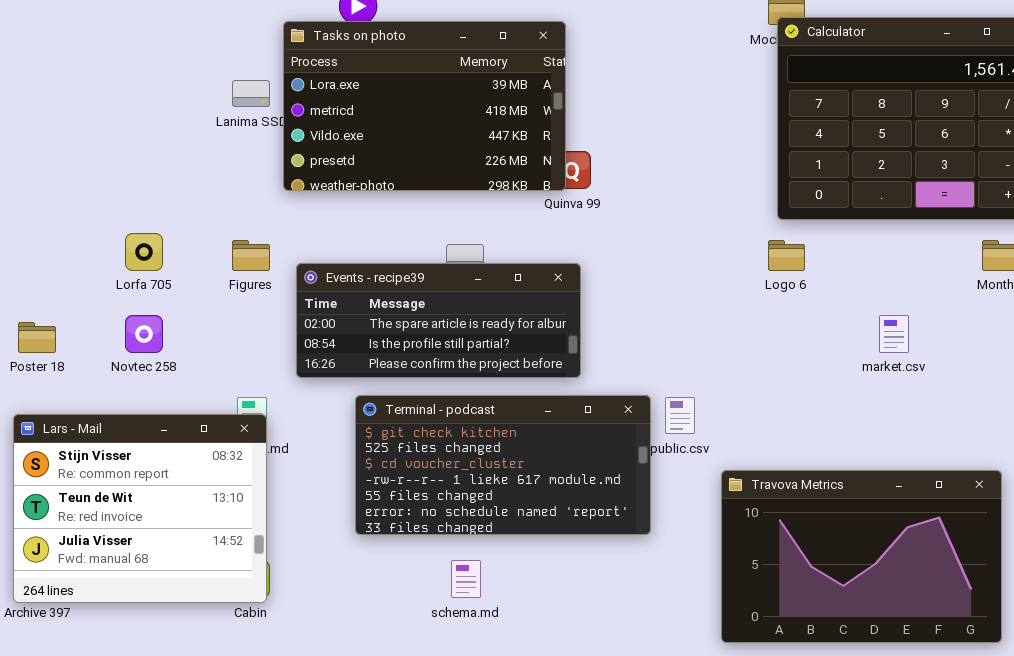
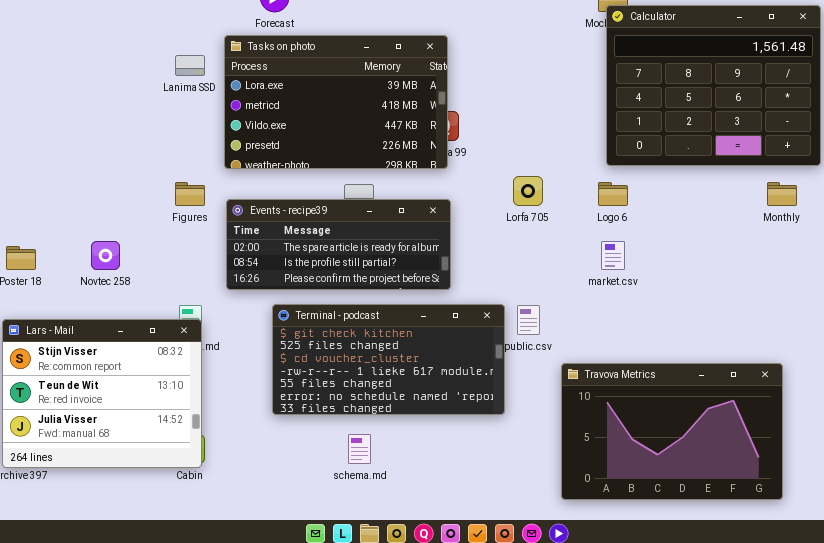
Tasks on photo: [283,21,566,191] -> [224,35,448,169], moved
Lorfa 705: [125,233,163,271] -> [513,176,543,206], moved
market.csv: [879,315,909,353] -> [601,241,625,270], moved

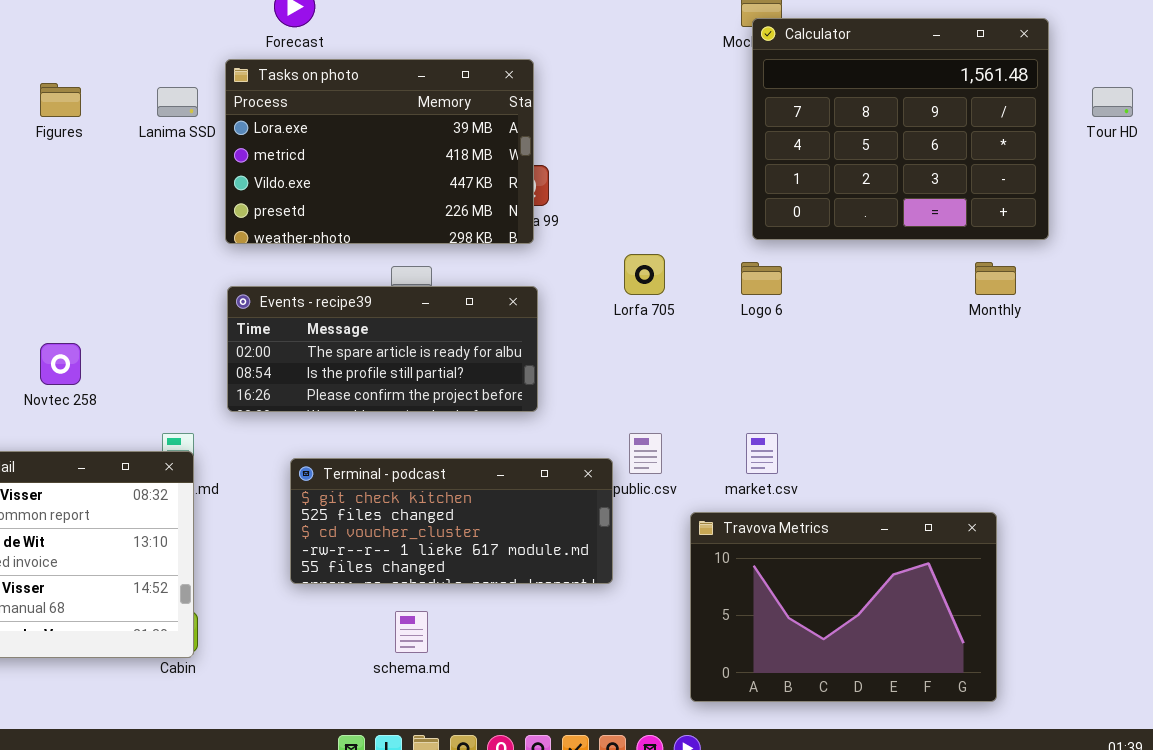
Figures: [175,182,205,206] -> [40,83,81,117], moved
market.csv: [601,241,625,270] -> [746,433,778,474], moved
Terminal - podcast: [272,304,505,415] -> [290,458,613,584], resized

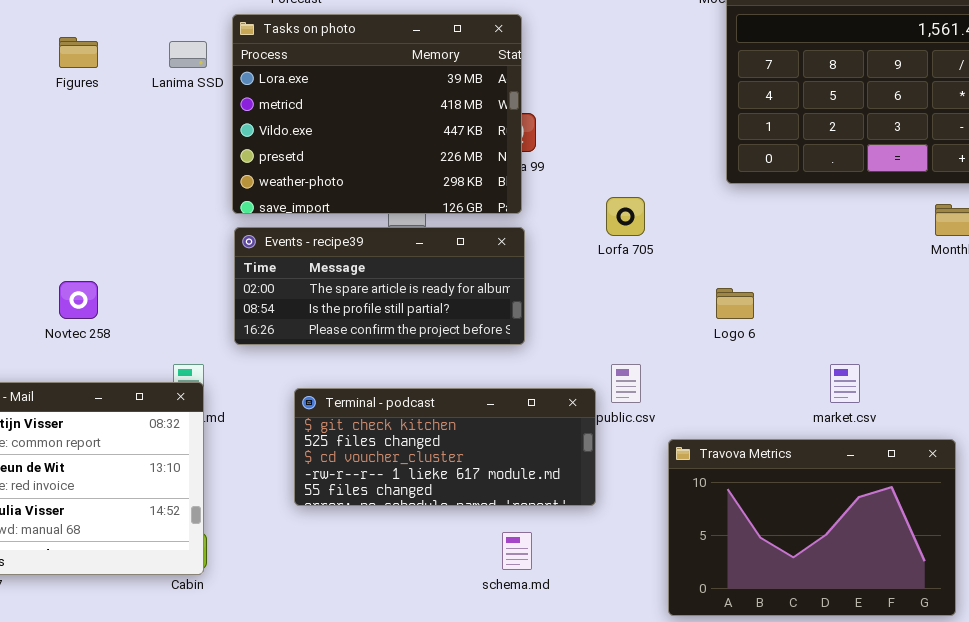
Tasks on photo: [225,59,534,244] -> [232,14,522,214], resized
Logo 6: [741,262,782,295] -> [716,288,754,319], moved
market.csv: [746,433,778,474] -> [830,364,860,403], moved
schema.md: [395,611,428,653] -> [502,532,532,570], moved

